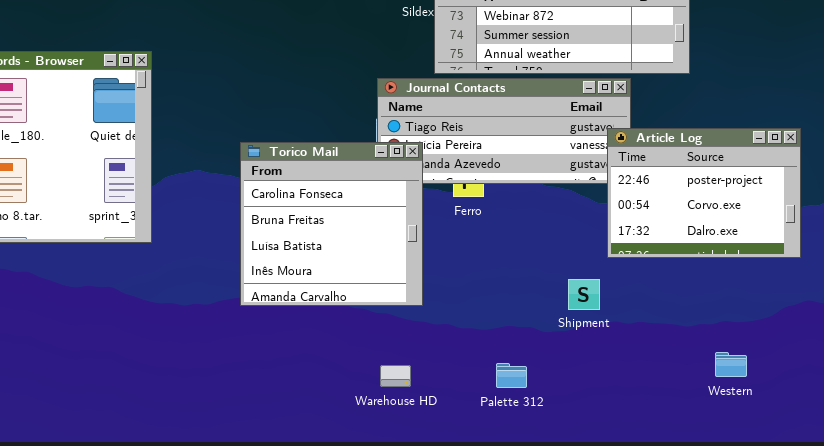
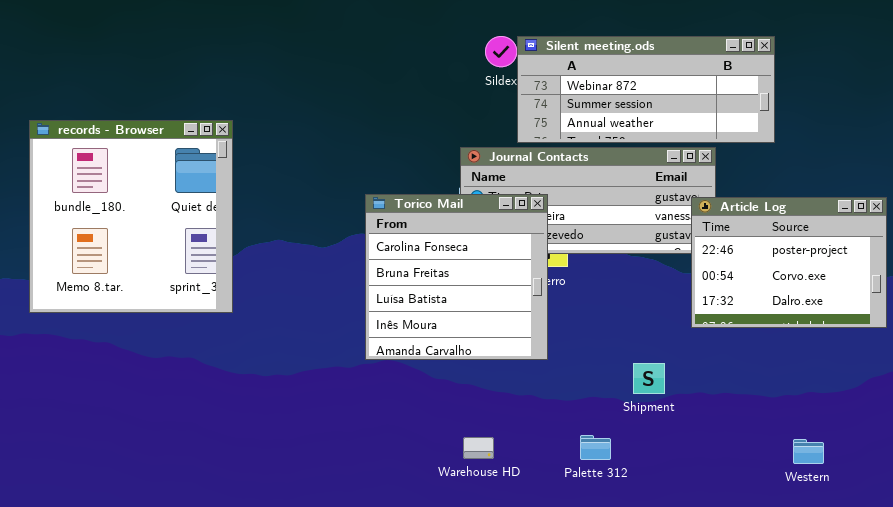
Torico Mail: [240,142,423,306] -> [365,194,548,360], moved
Shipment: [568,279,600,310] -> [633,363,665,394], moved
Western: [715,352,747,377] -> [793,439,824,464], moved

